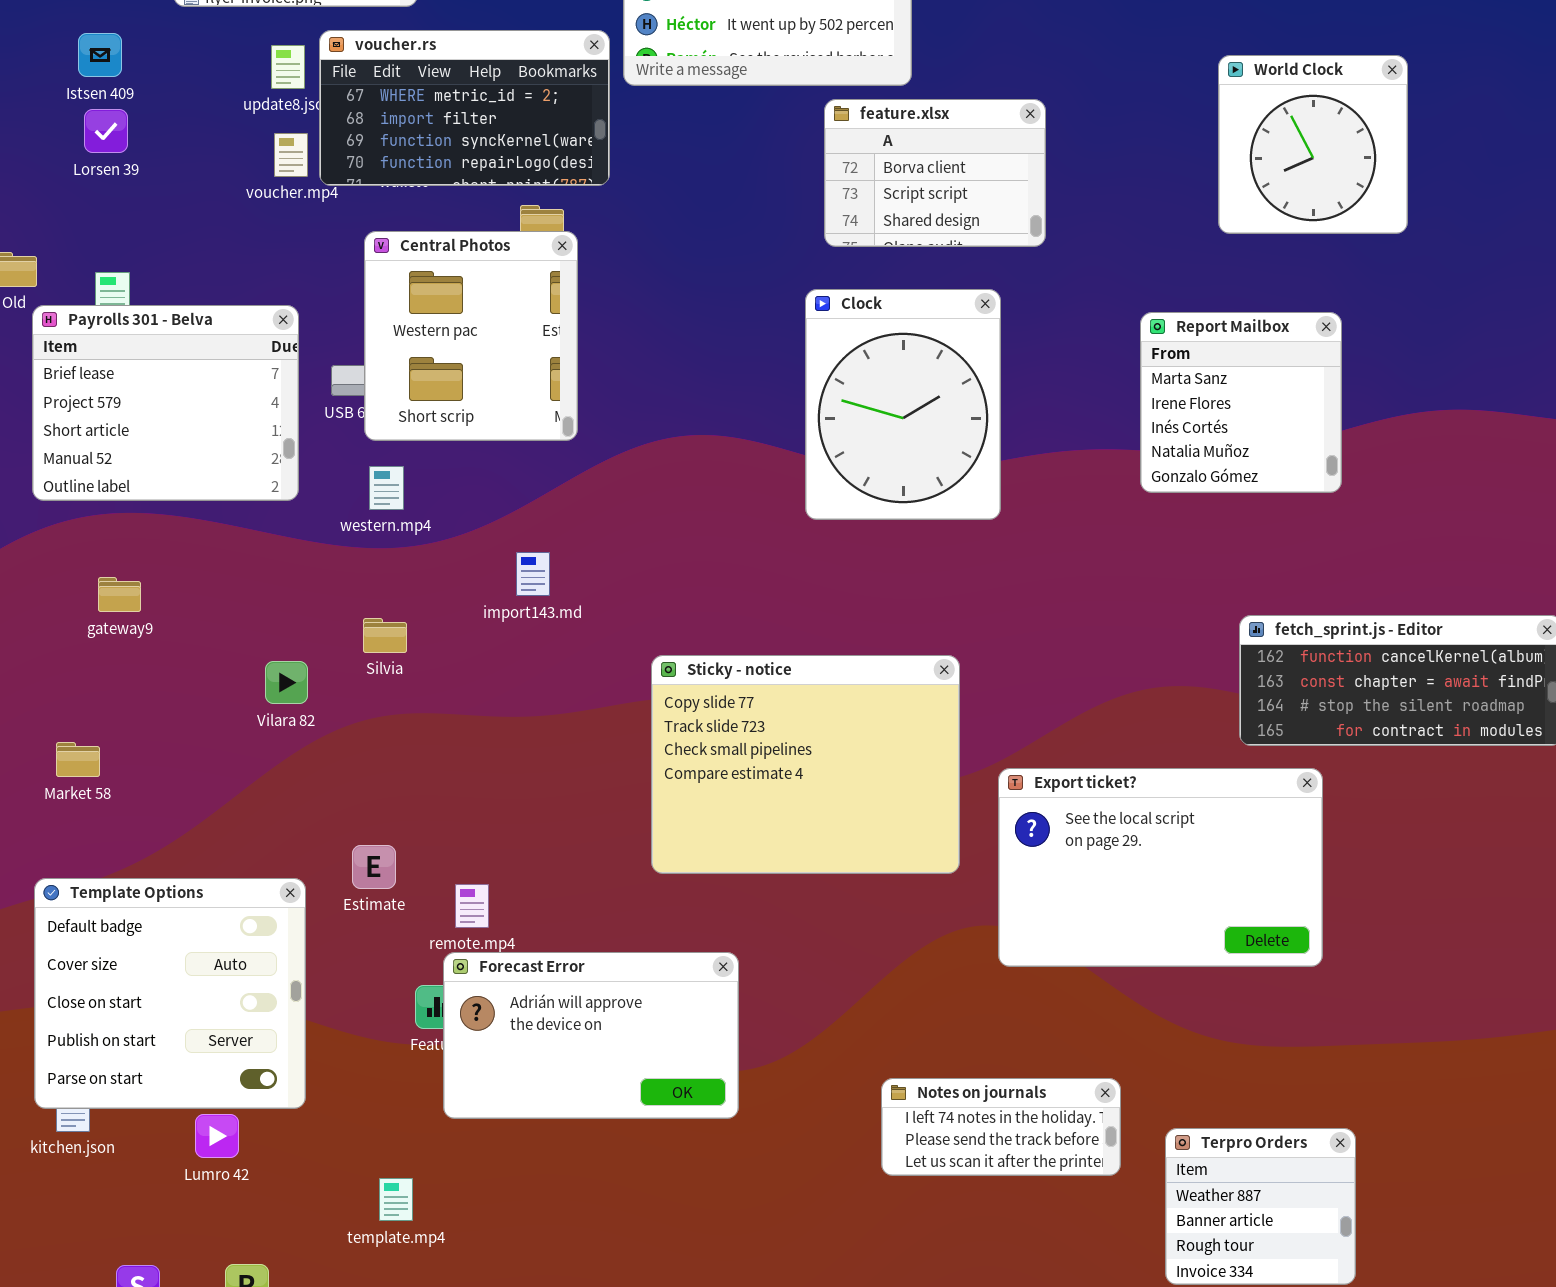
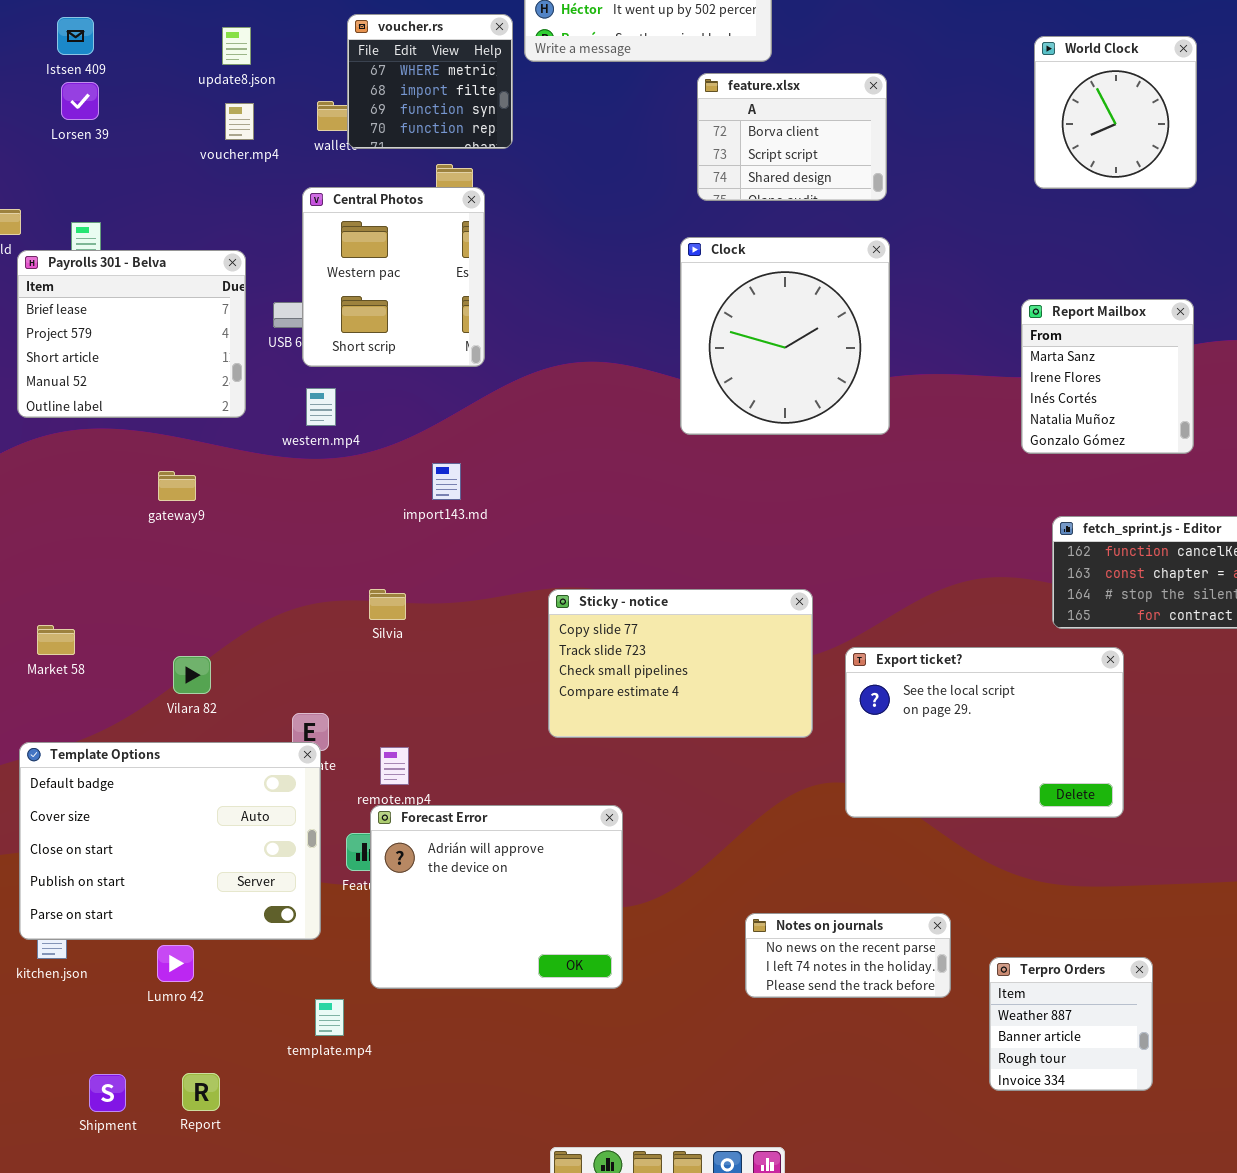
voucher.rs: [319,30,610,186] -> [347,14,513,149], resized
Clock: [805,289,1001,520] -> [680,237,890,435], resized
Report Mailbox: [1140,312,1342,493] -> [1021,299,1194,454], moved
gateway9: [98,577,141,612] -> [158,471,196,501], moved
Silvia: [363,618,407,653] -> [369,589,406,620], moved
Sticky - notice: [651,655,960,874] -> [548,589,813,738], resized
Vilara 82: [265,661,308,704] -> [173,656,211,694], moved
Template Options: [34,878,306,1109] -> [19,742,321,940], resized
Forecast Error: [443,952,739,1119] -> [370,805,623,989], resized
Notes on journals: [881,1078,1121,1176] -> [745,913,951,998], scrolled up 1 row

